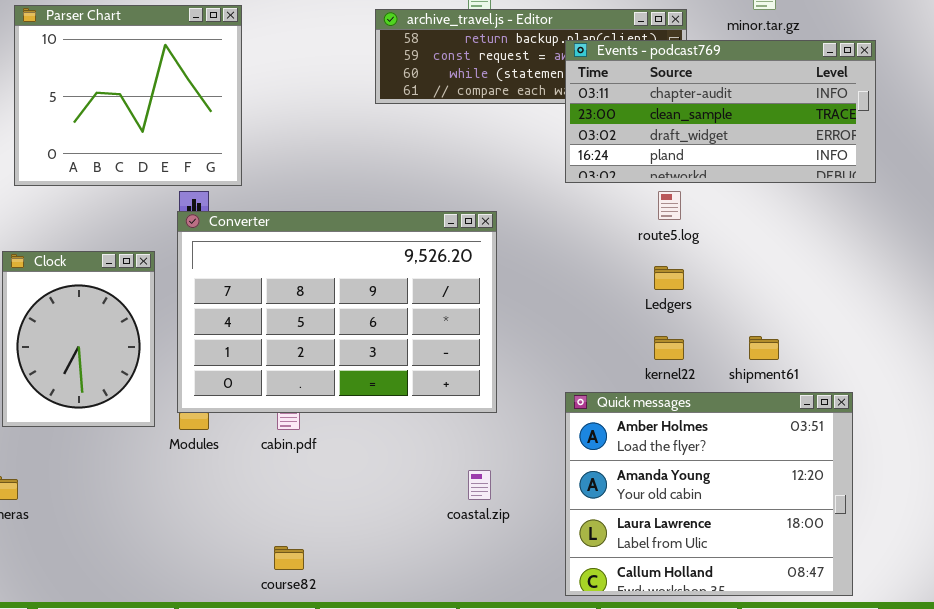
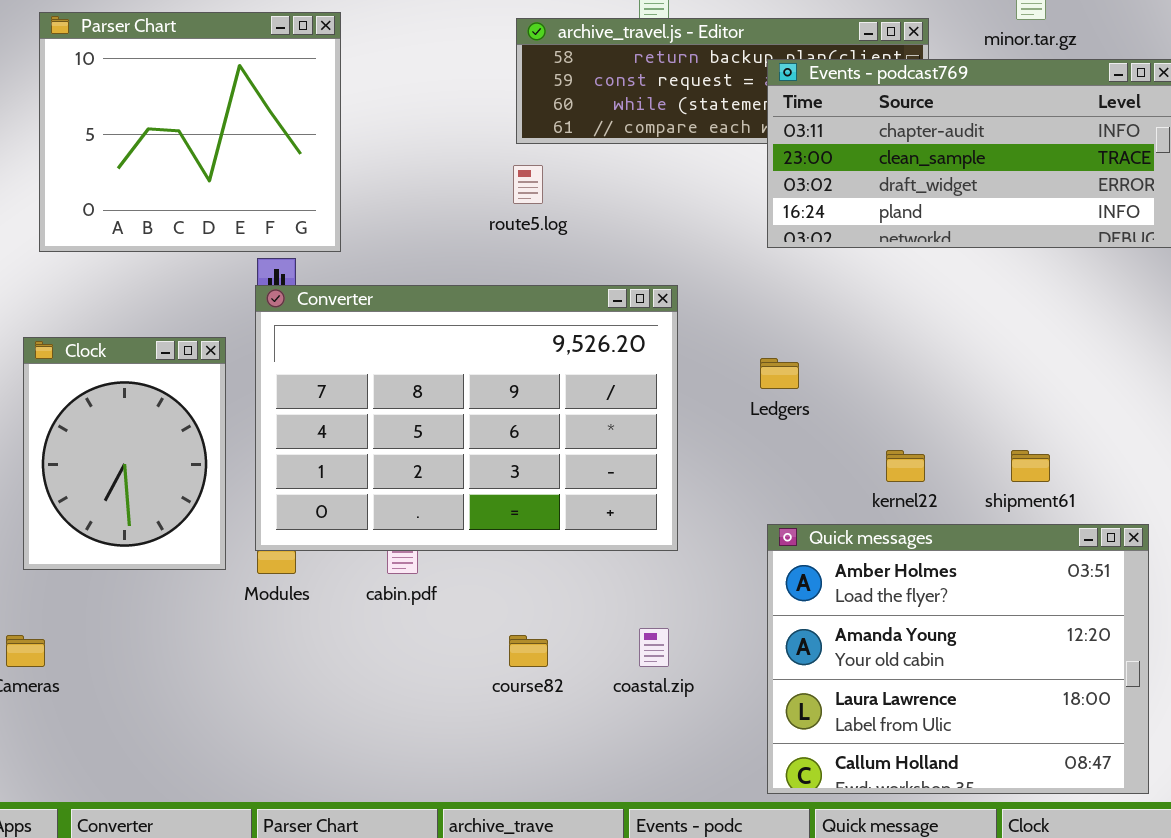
route5.log: [658,191,681,220] -> [513,165,543,204], moved
Ledgers: [654,266,684,290] -> [760,358,799,389], moved
course82: [274,546,304,570] -> [509,635,548,667], moved

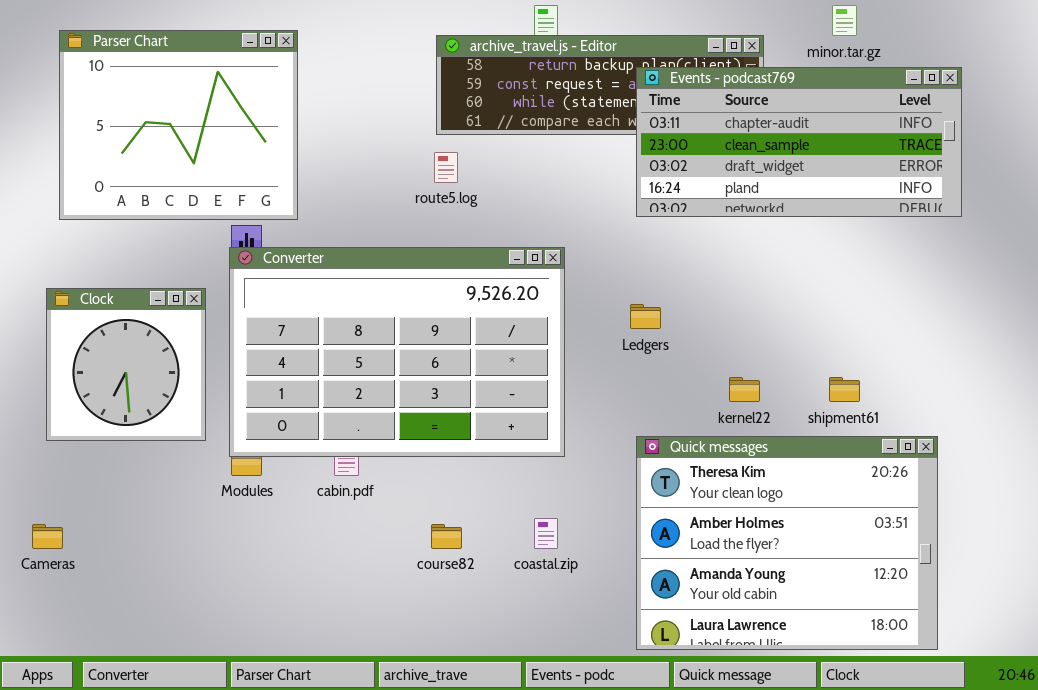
Clock: [23,337,226,570] -> [46,288,206,441], resized
Quick messages: [767,524,1149,794] -> [636,436,938,650], scrolled up 1 row

